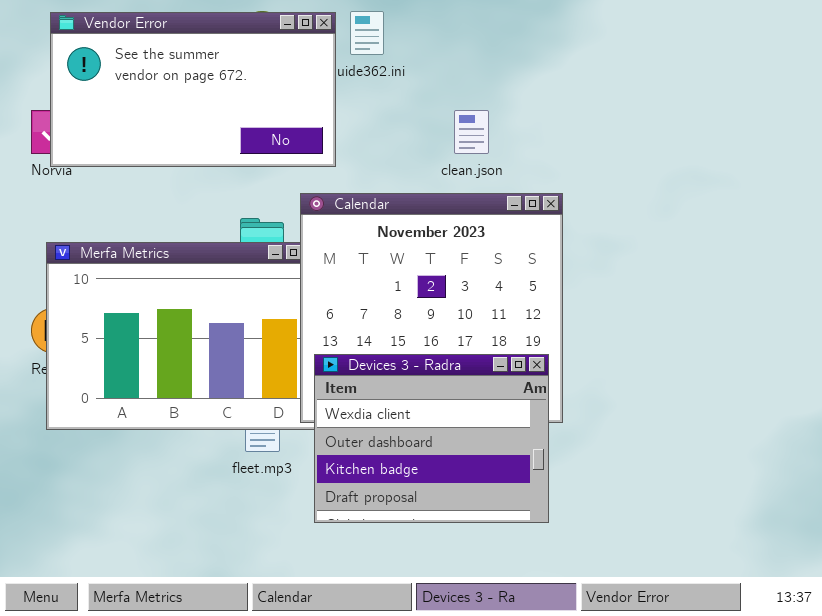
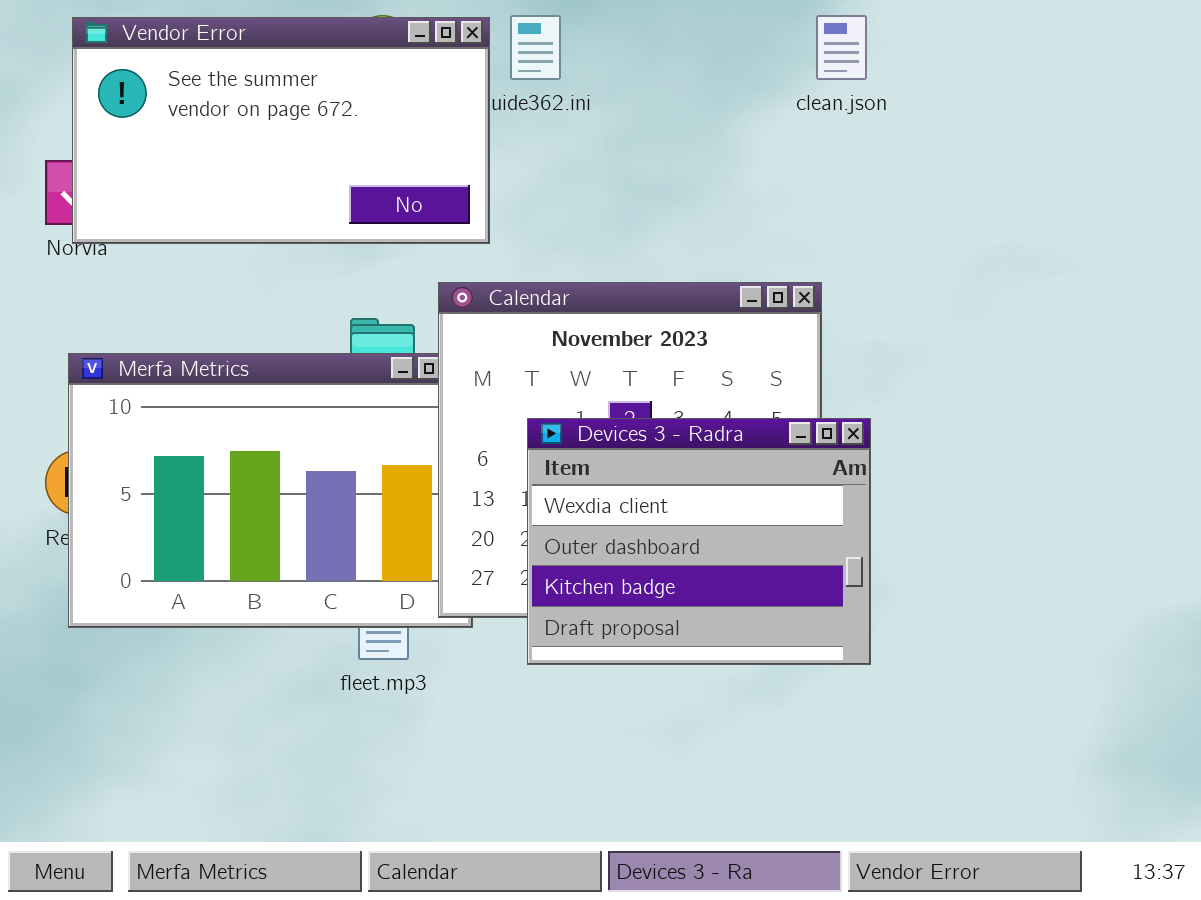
clean.json: [454,110,489,154] -> [816,15,867,80], moved
Devices 3 - Radra: [314,354,549,523] -> [527,418,871,665], moved

